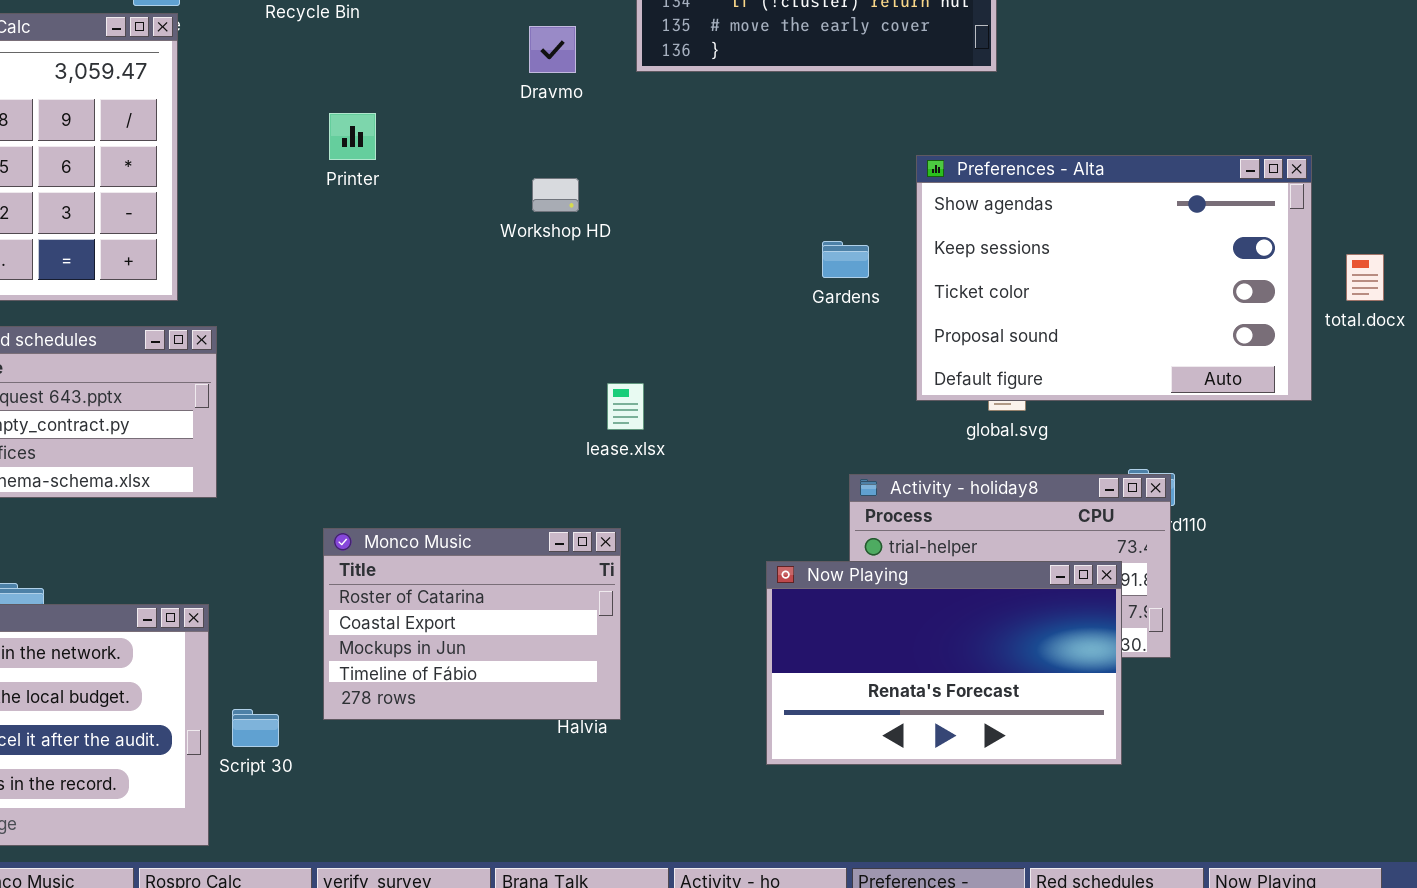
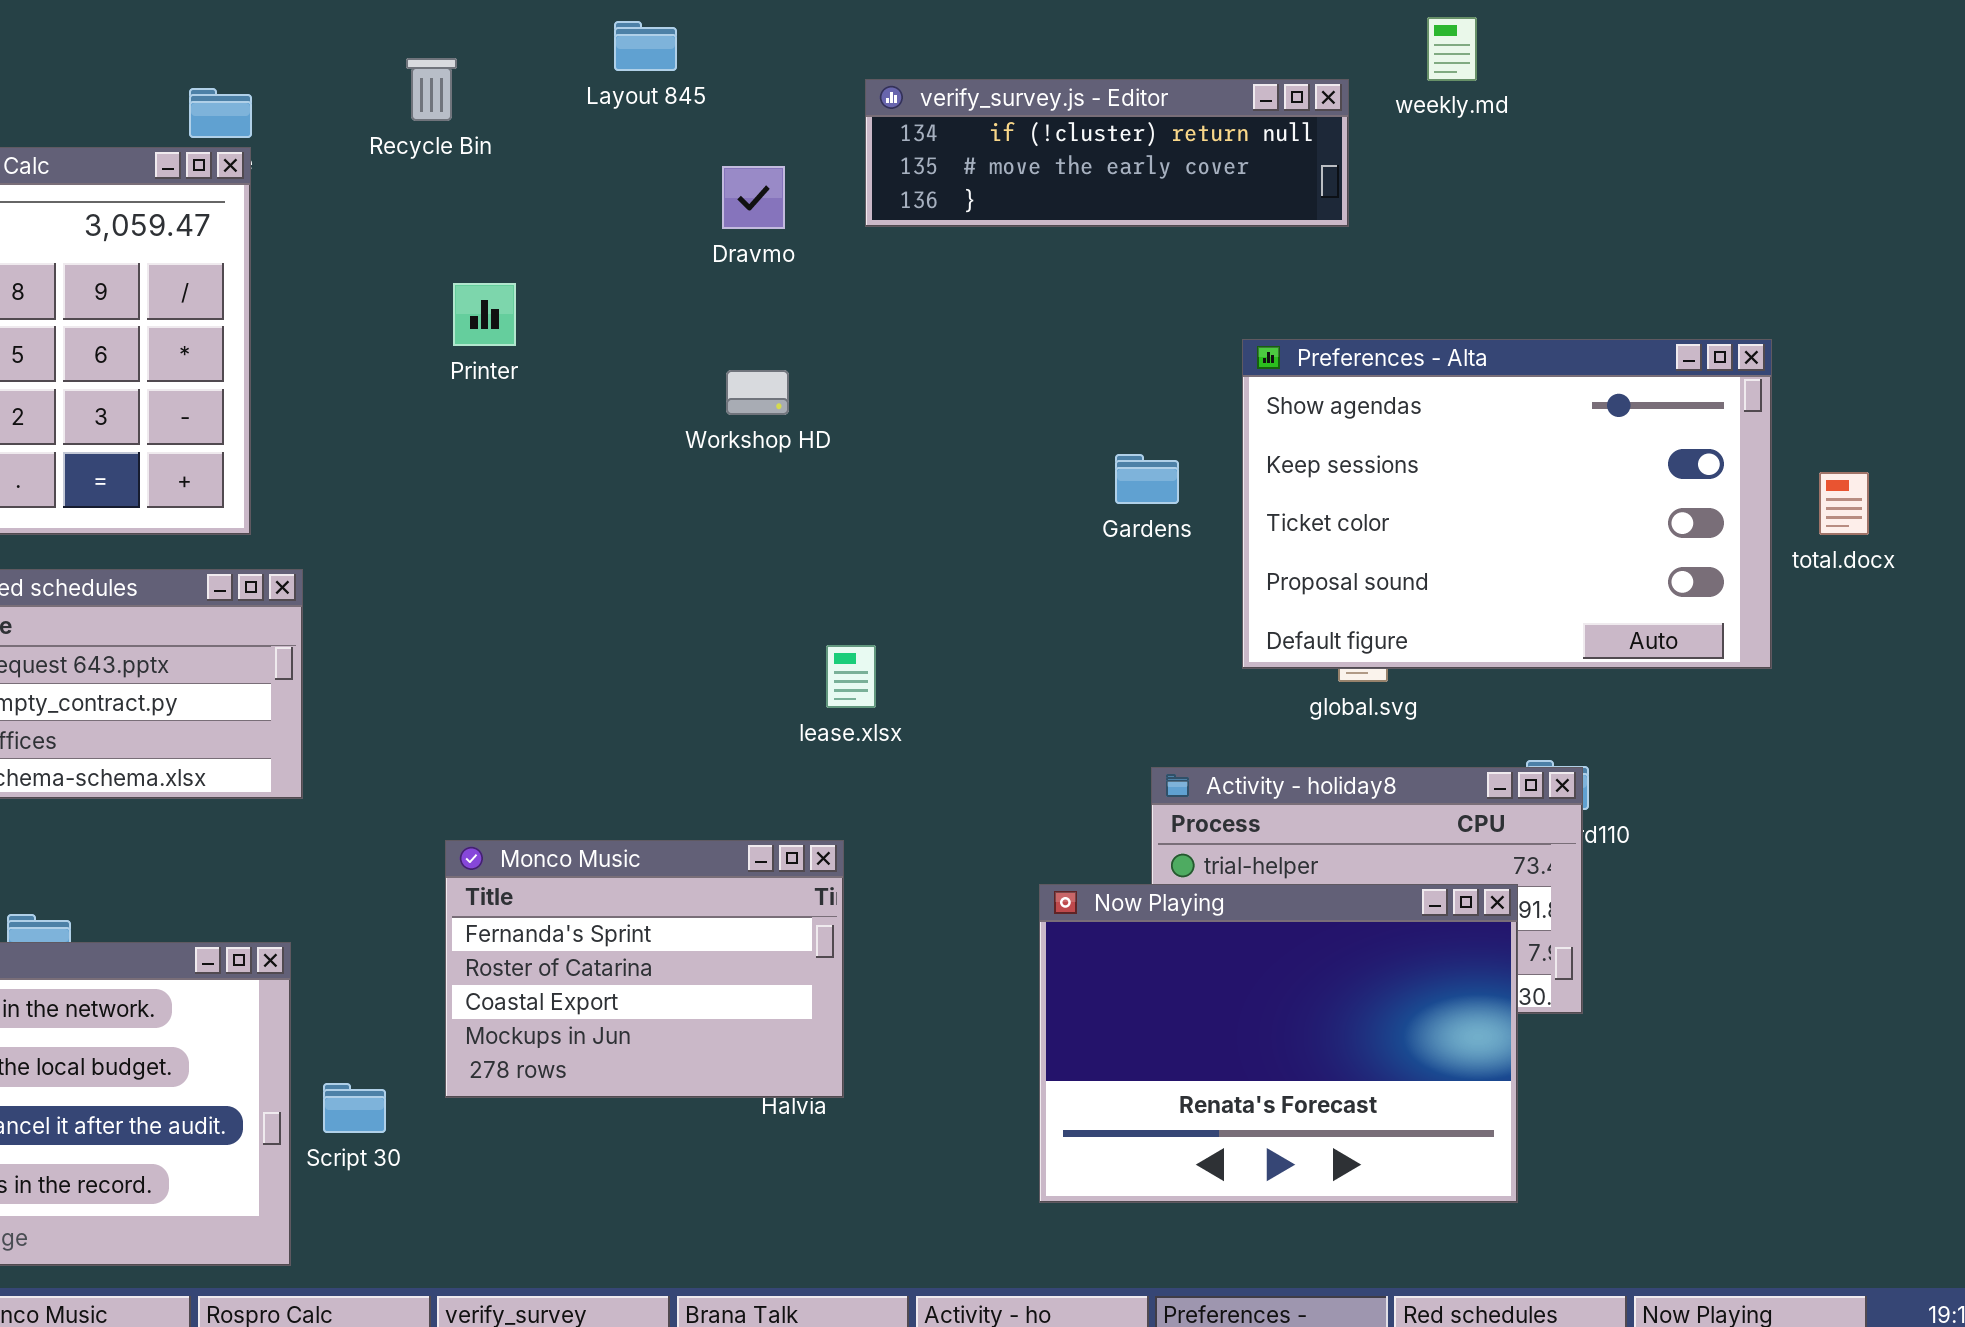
Monco Music: [323,528,621,720] -> [445,840,844,1098], scrolled up 1 row
Now Playing: [766,561,1122,765] -> [1039,884,1518,1203], resized

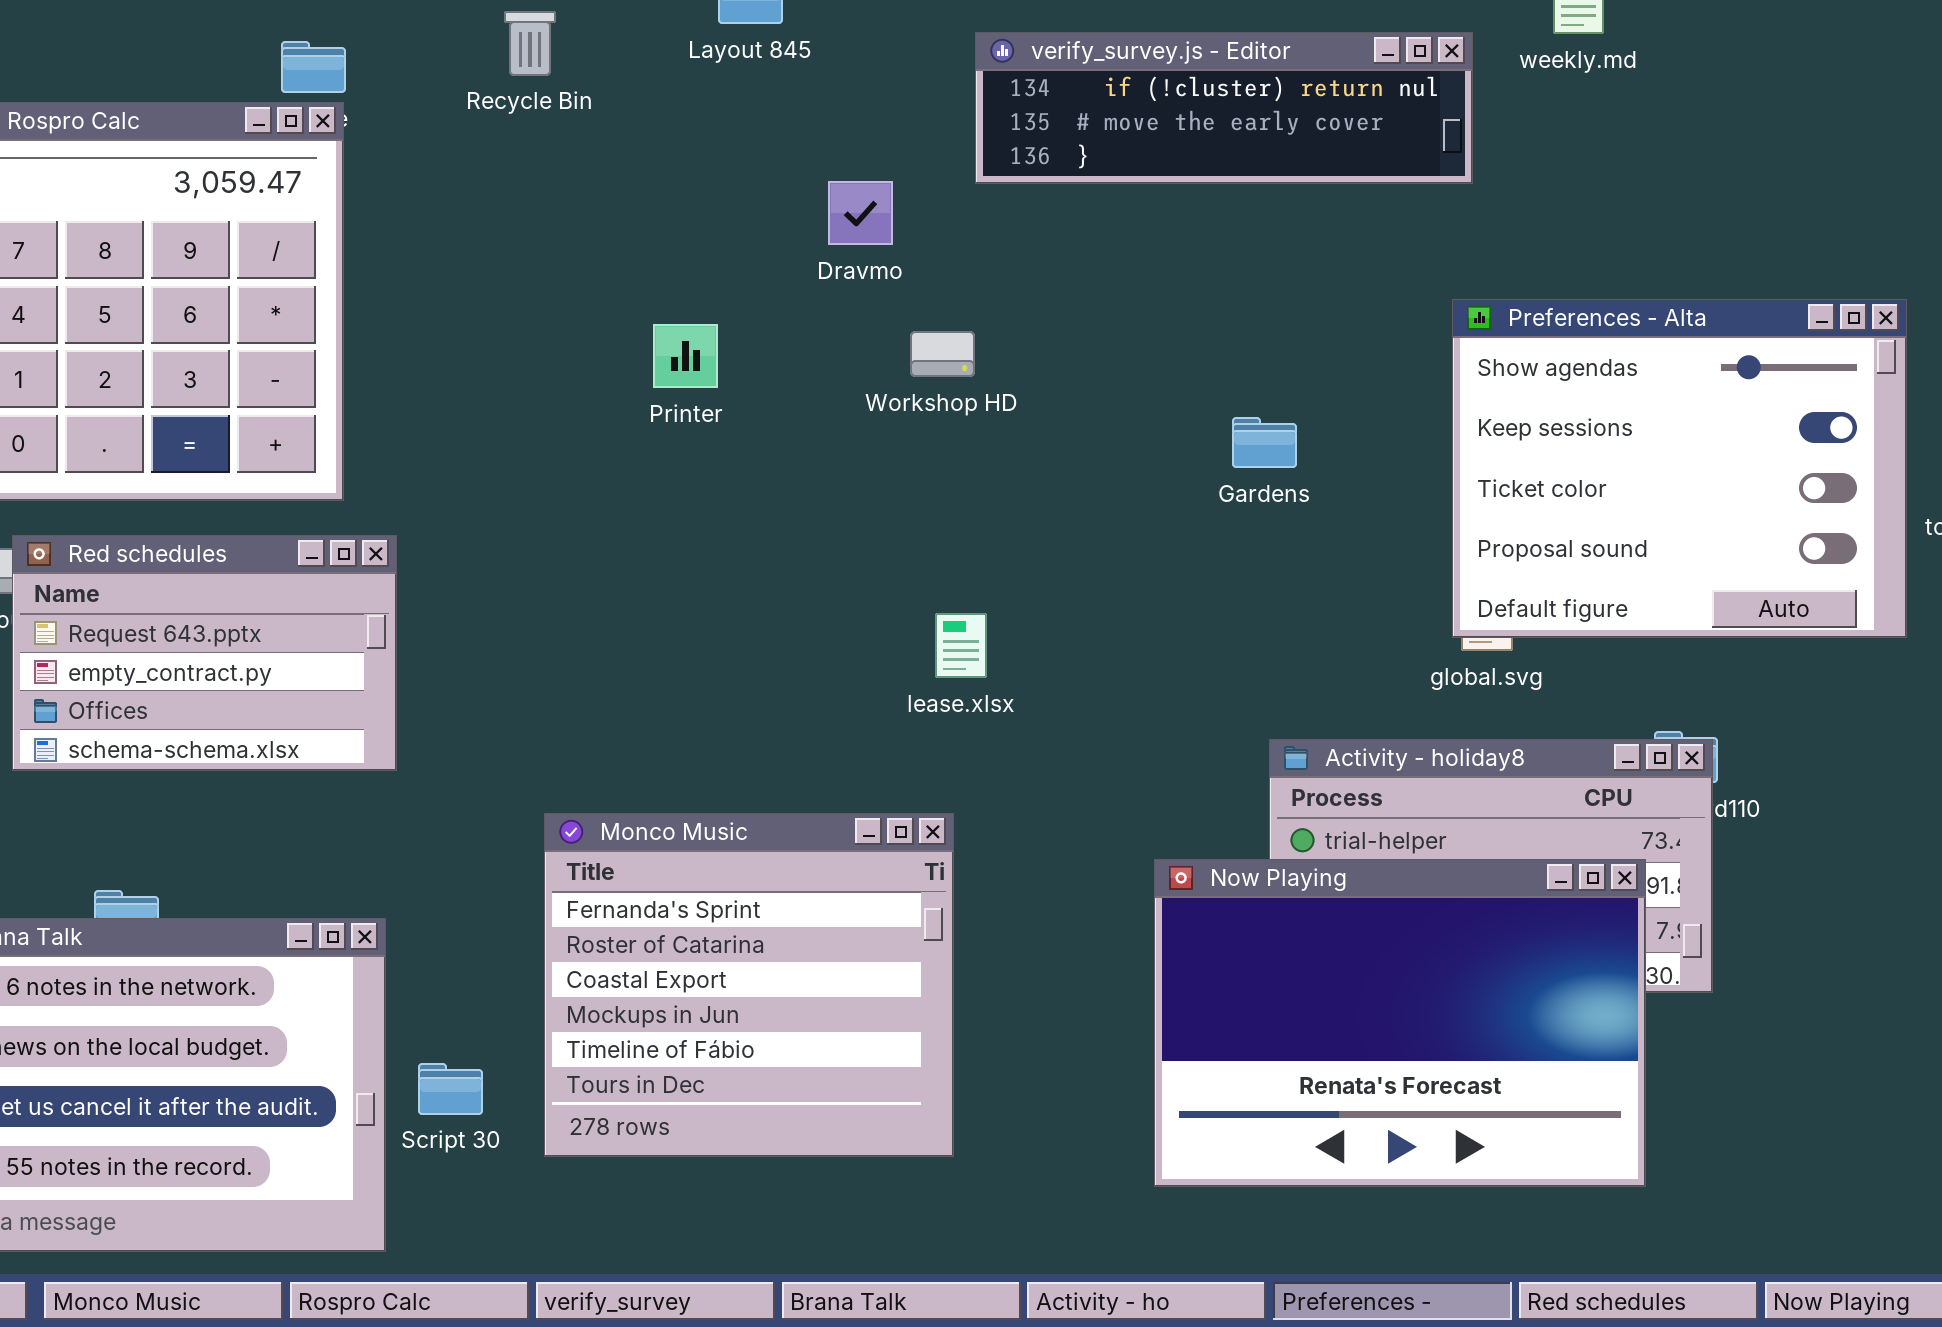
Dravmo: [722,166,785,229] -> [828,181,893,245], moved
Printer: [453,283,516,346] -> [653,324,718,388], moved
Preferences - Alta: [1242,339,1772,669] -> [1452,299,1907,638], resized
Workshop HD: [726,370,789,415] -> [910,331,975,377], moved
Monco Music: [445,840,844,1098] -> [544,813,954,1157], resized

